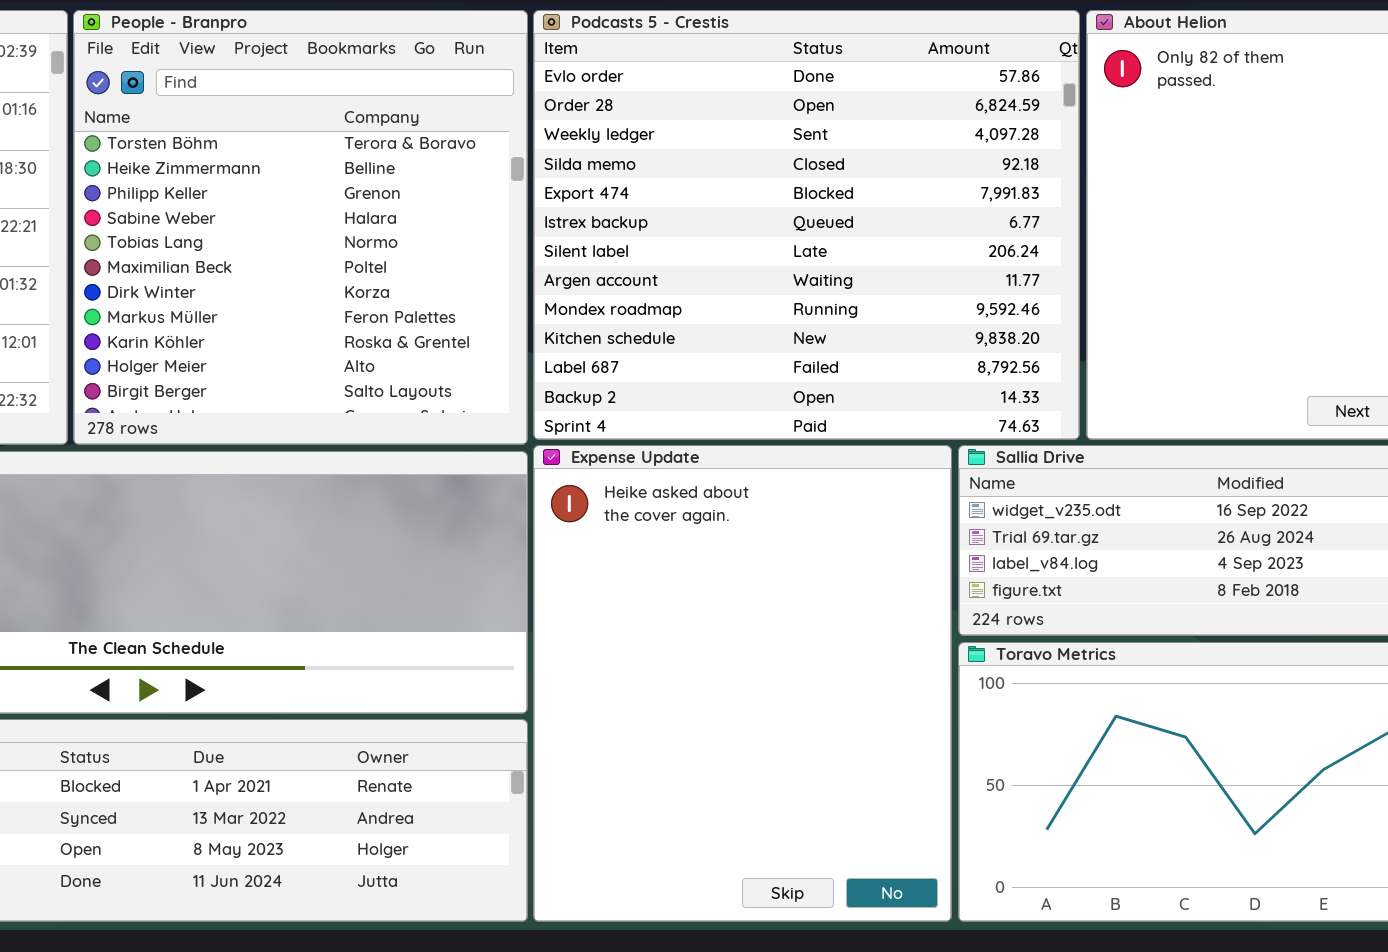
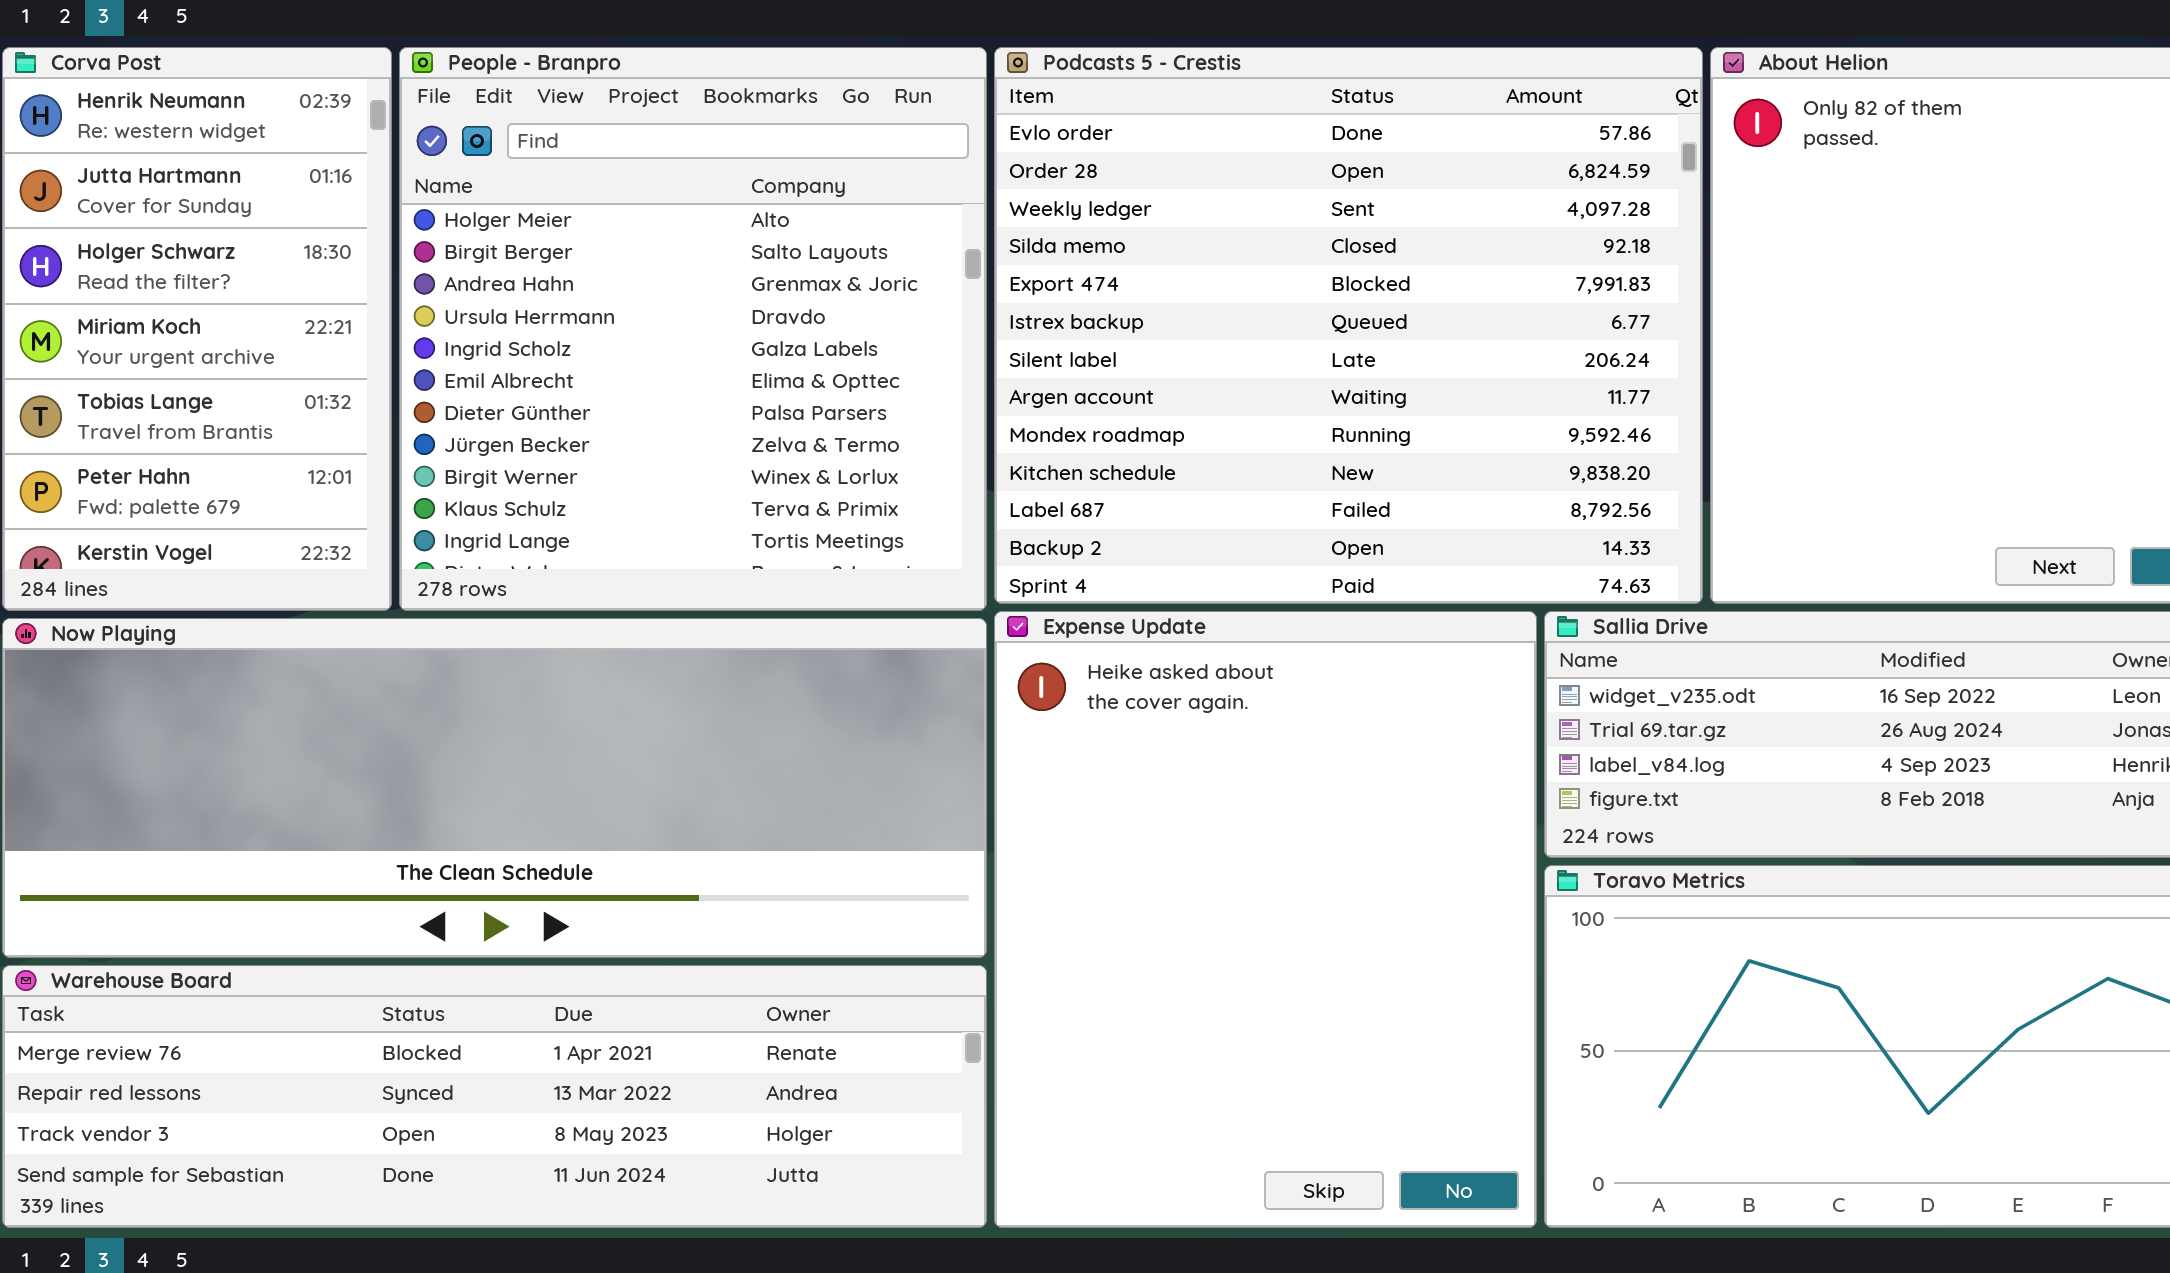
People - Branpro: [73,10,528,445] -> [399,47,987,611], scrolled down 9 rows

